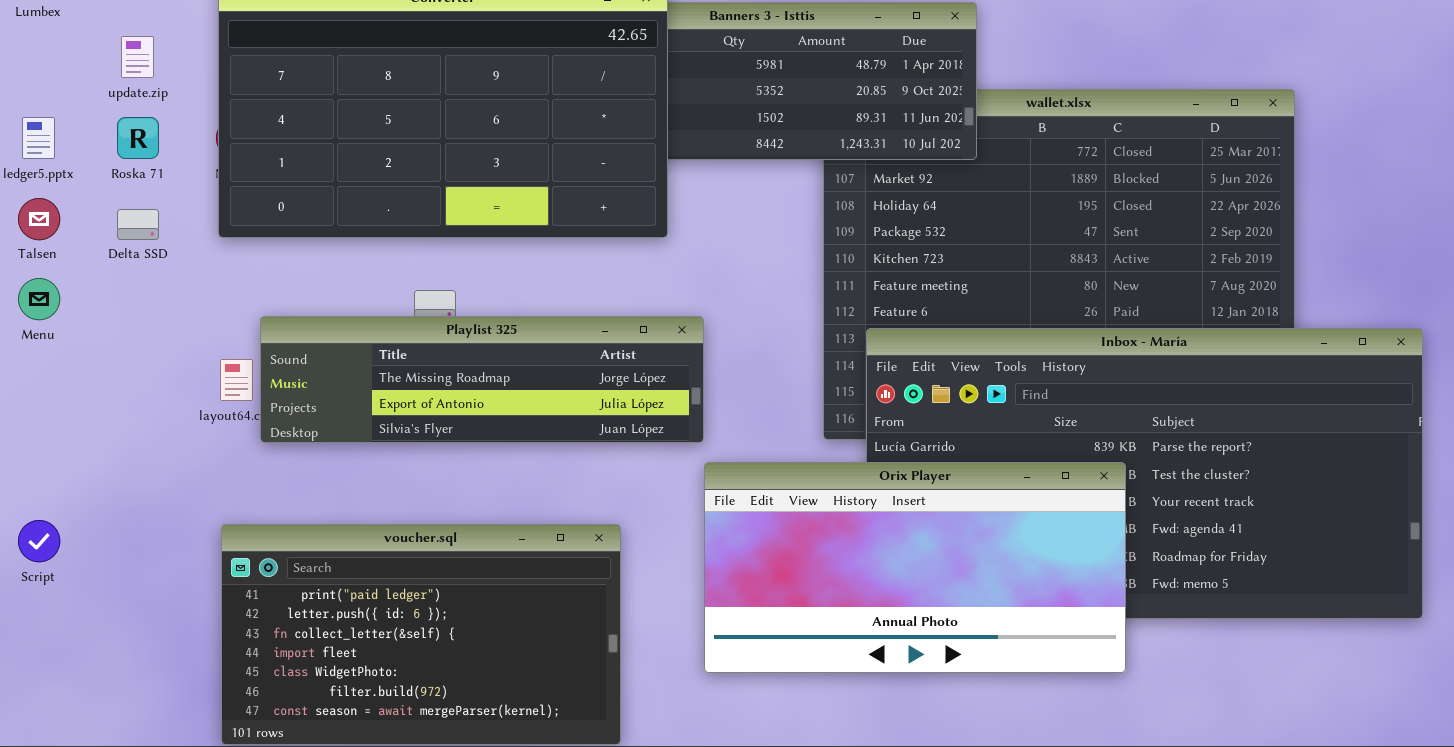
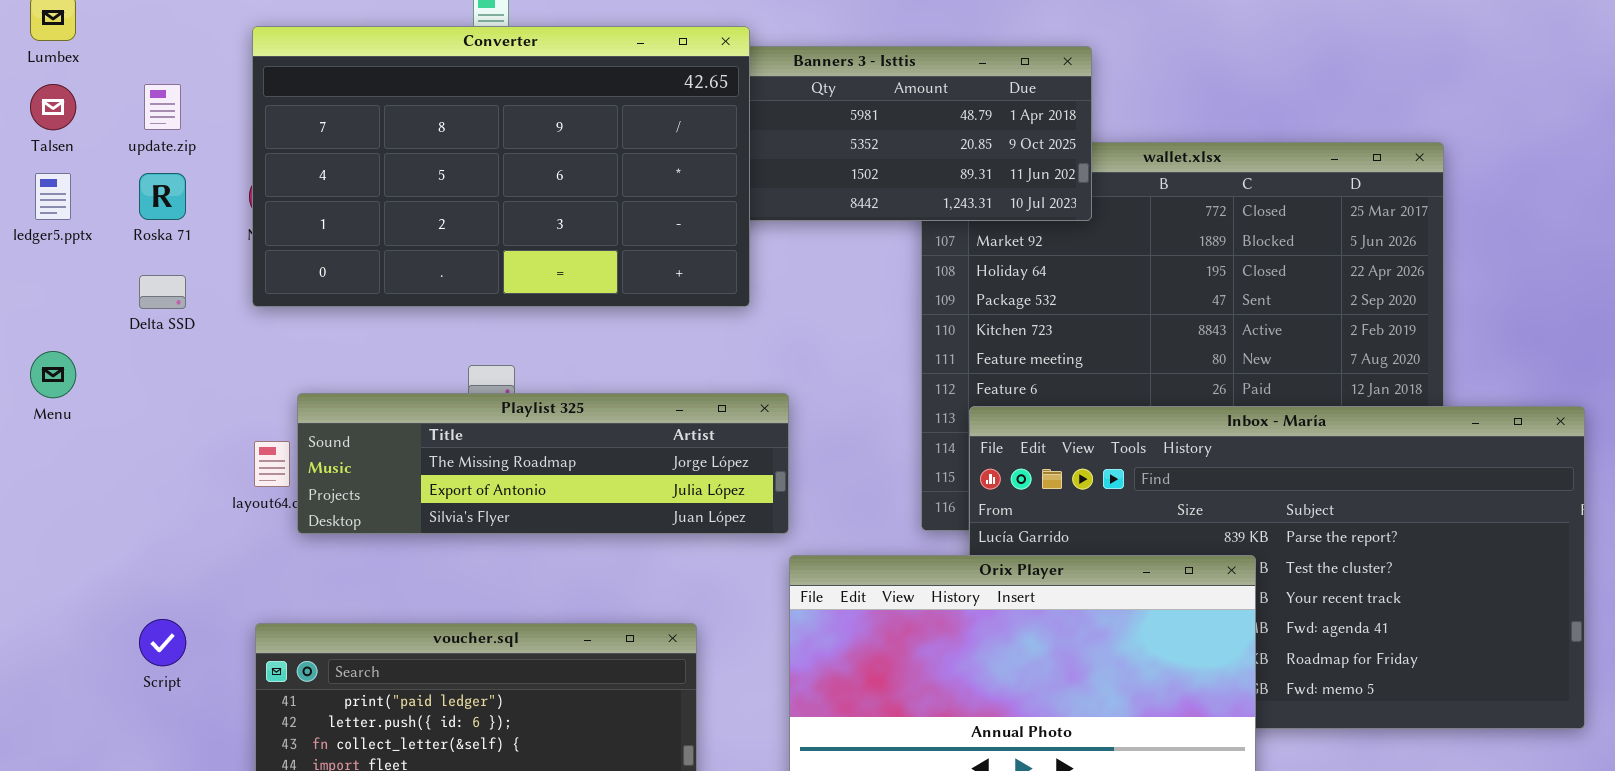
Talsen: [18,198,60,240] -> [30,84,76,130], moved
Script: [18,520,60,562] -> [139,619,186,666], moved

